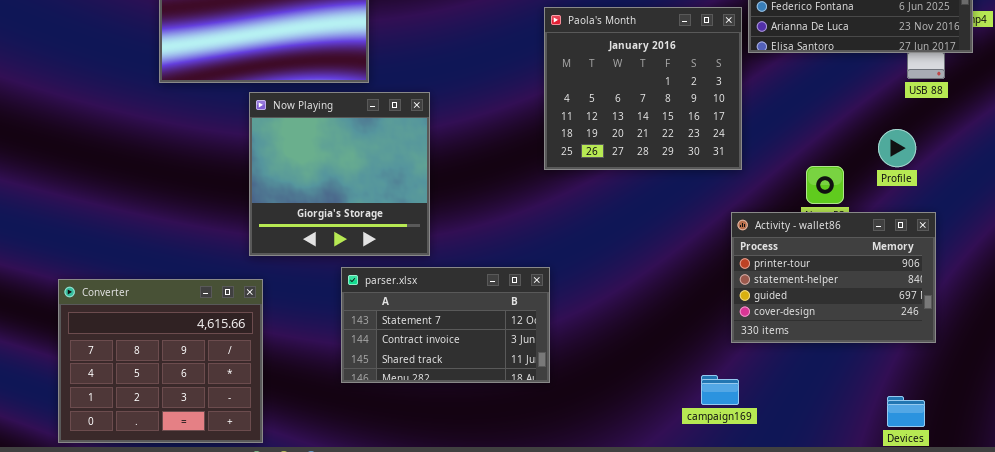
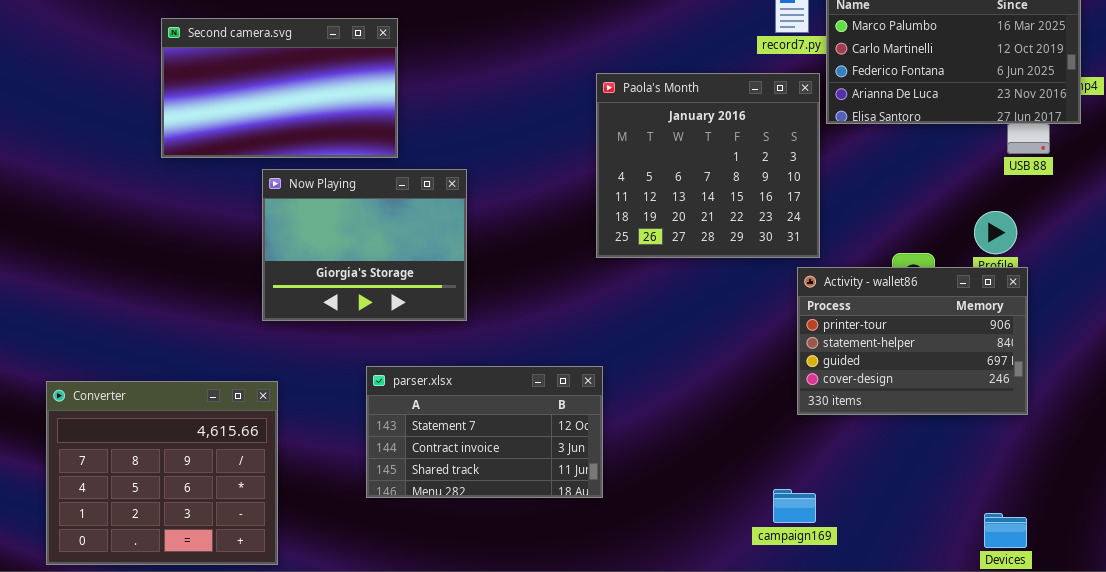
Now Playing: [249,92,430,256] -> [262,169,467,321], resized
Activity - wallet86: [731,212,936,343] -> [797,267,1028,415], moved

